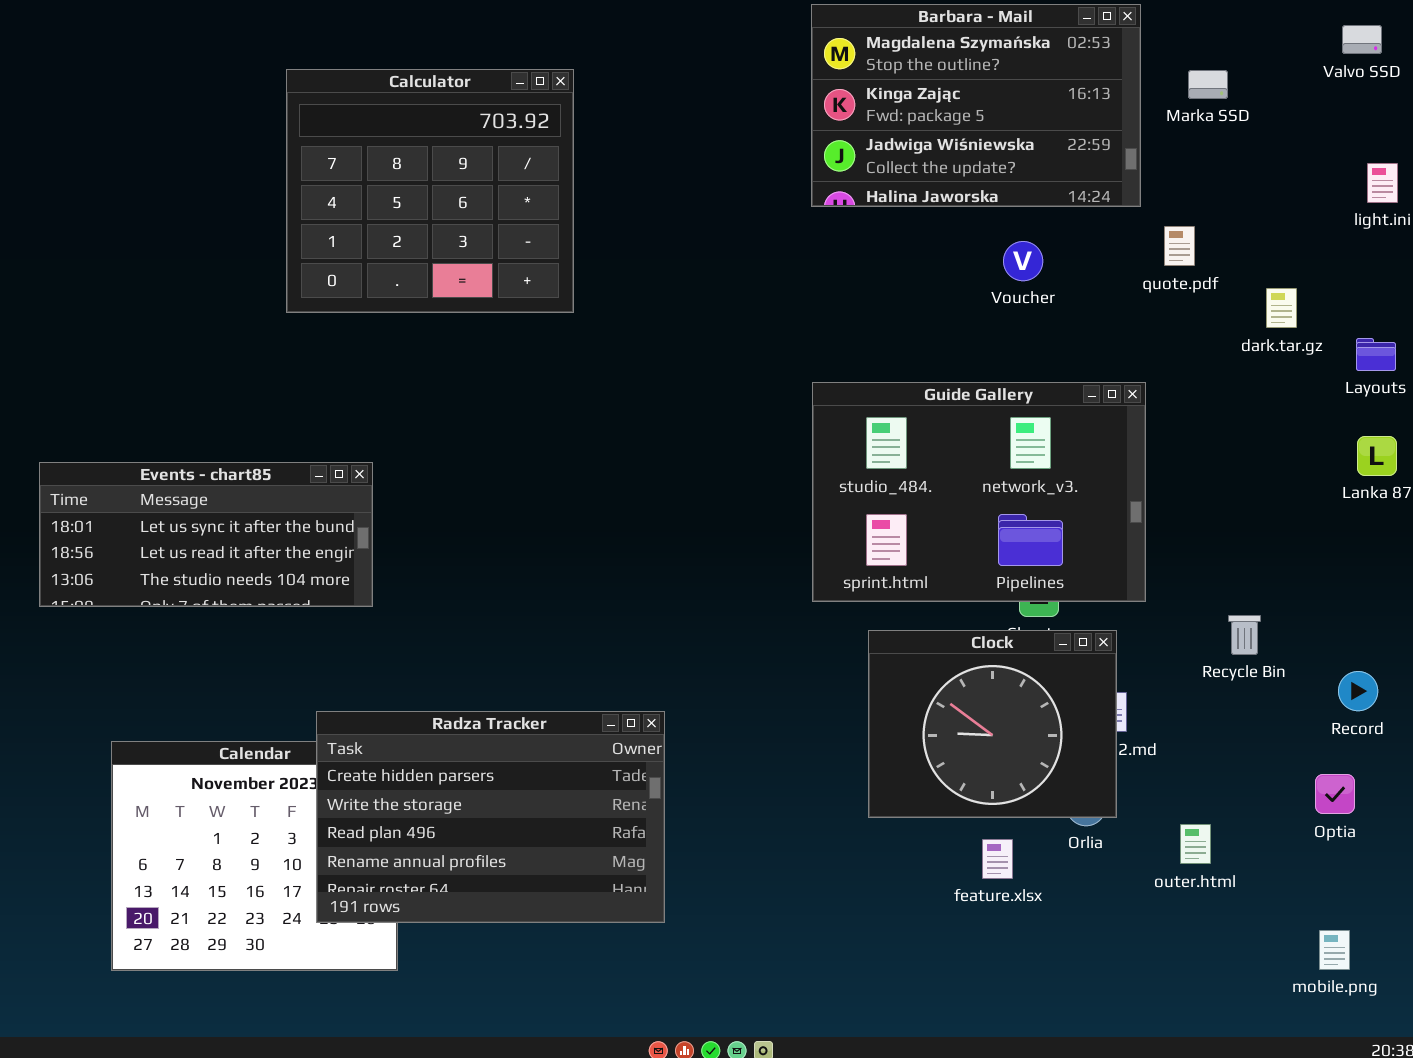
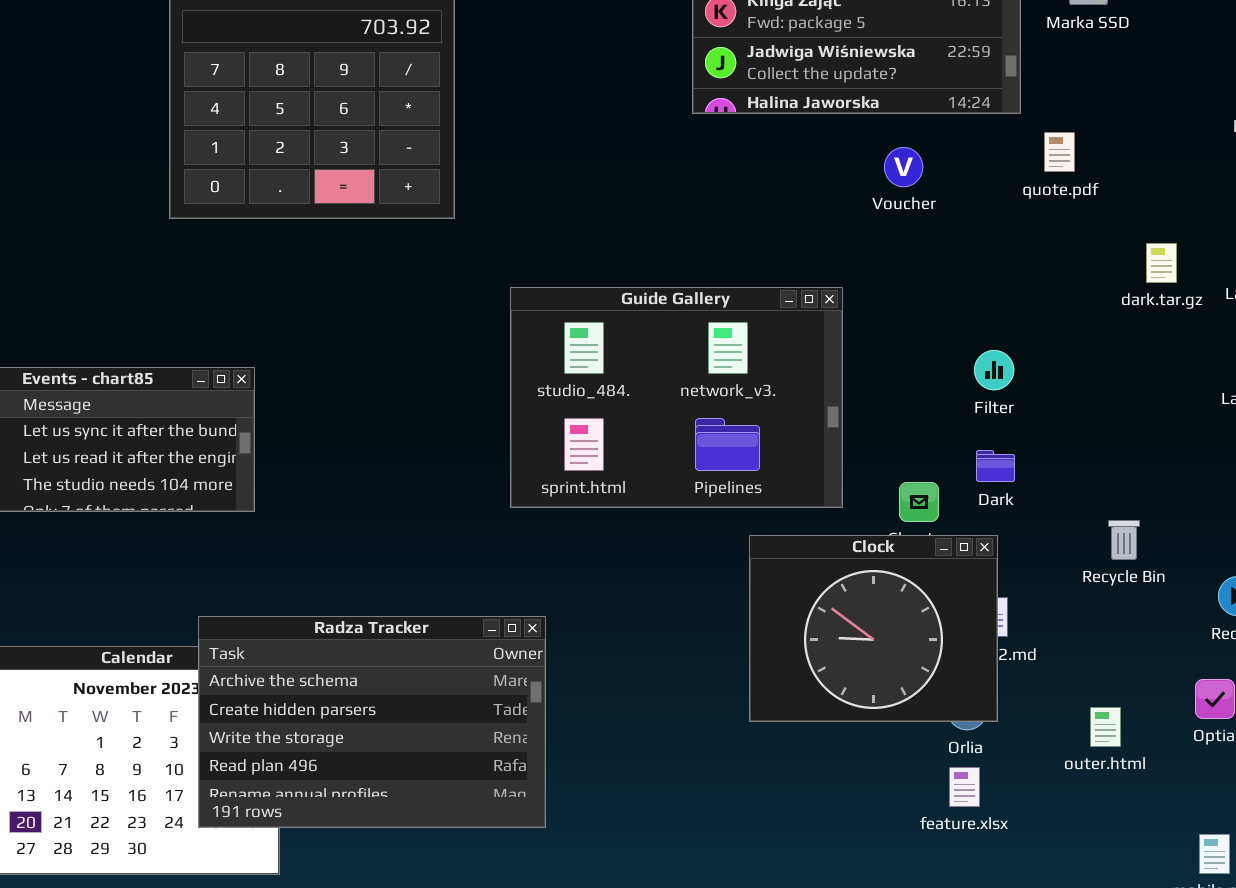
dark.tar.gz: [1266,288,1297,328] -> [1146,243,1177,283], moved
Guide Gallery: [812,382,1146,602] -> [510,287,843,508], moved
Radza Tracker: [316,711,665,923] -> [198,616,546,828], scrolled up 1 row
outer.html: [1180,824,1211,864] -> [1090,707,1121,747], moved
feature.xlsx: [982,839,1013,879] -> [949,767,980,807], moved

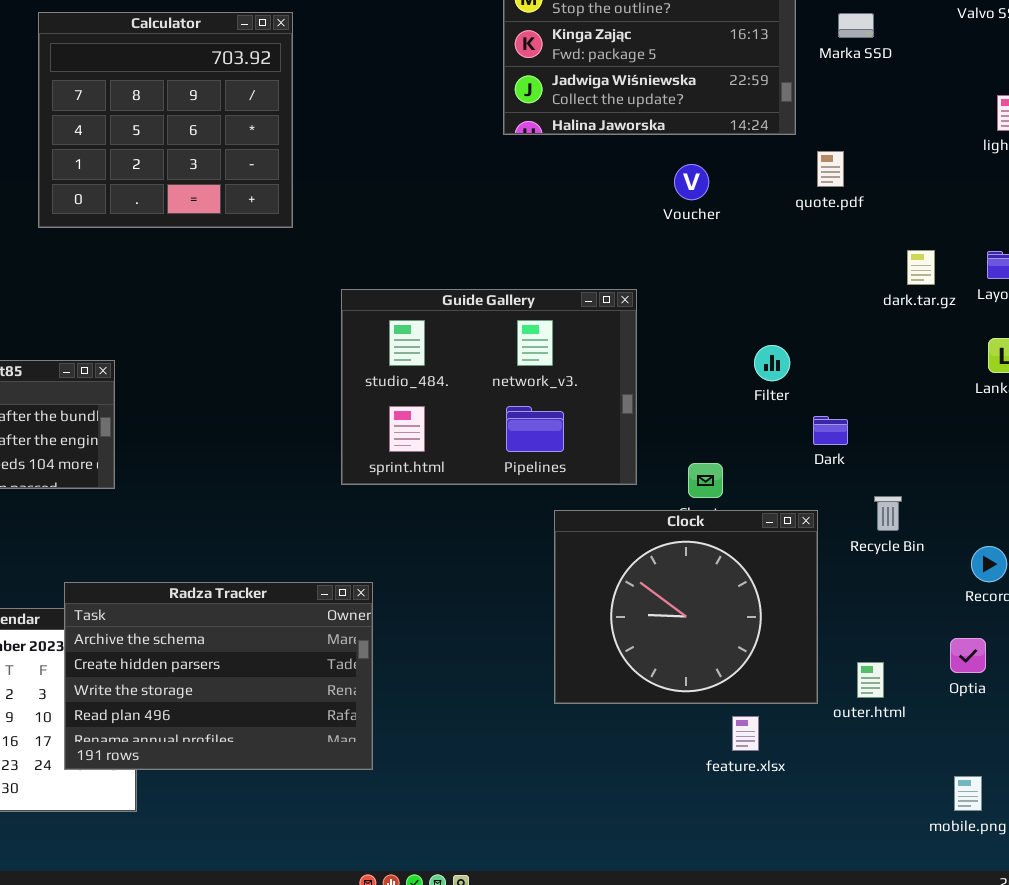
Dark: [976,450,1015,482] -> [813,416,848,445], moved
Clock: [749,535,998,722] -> [554,510,818,704], resized

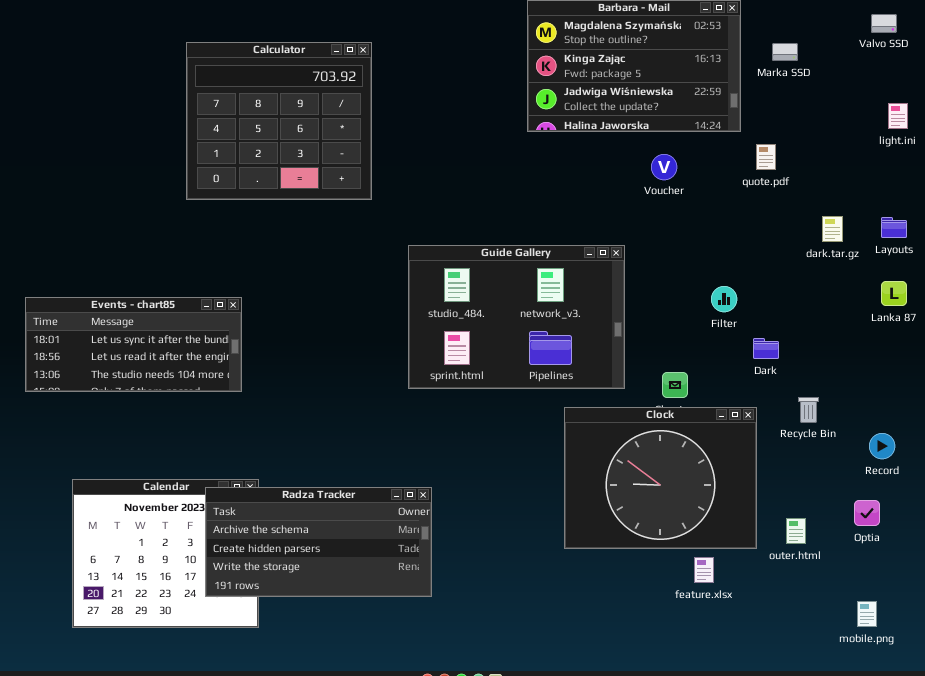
Radza Tracker: [64,582,373,770] -> [205,487,432,597], resized

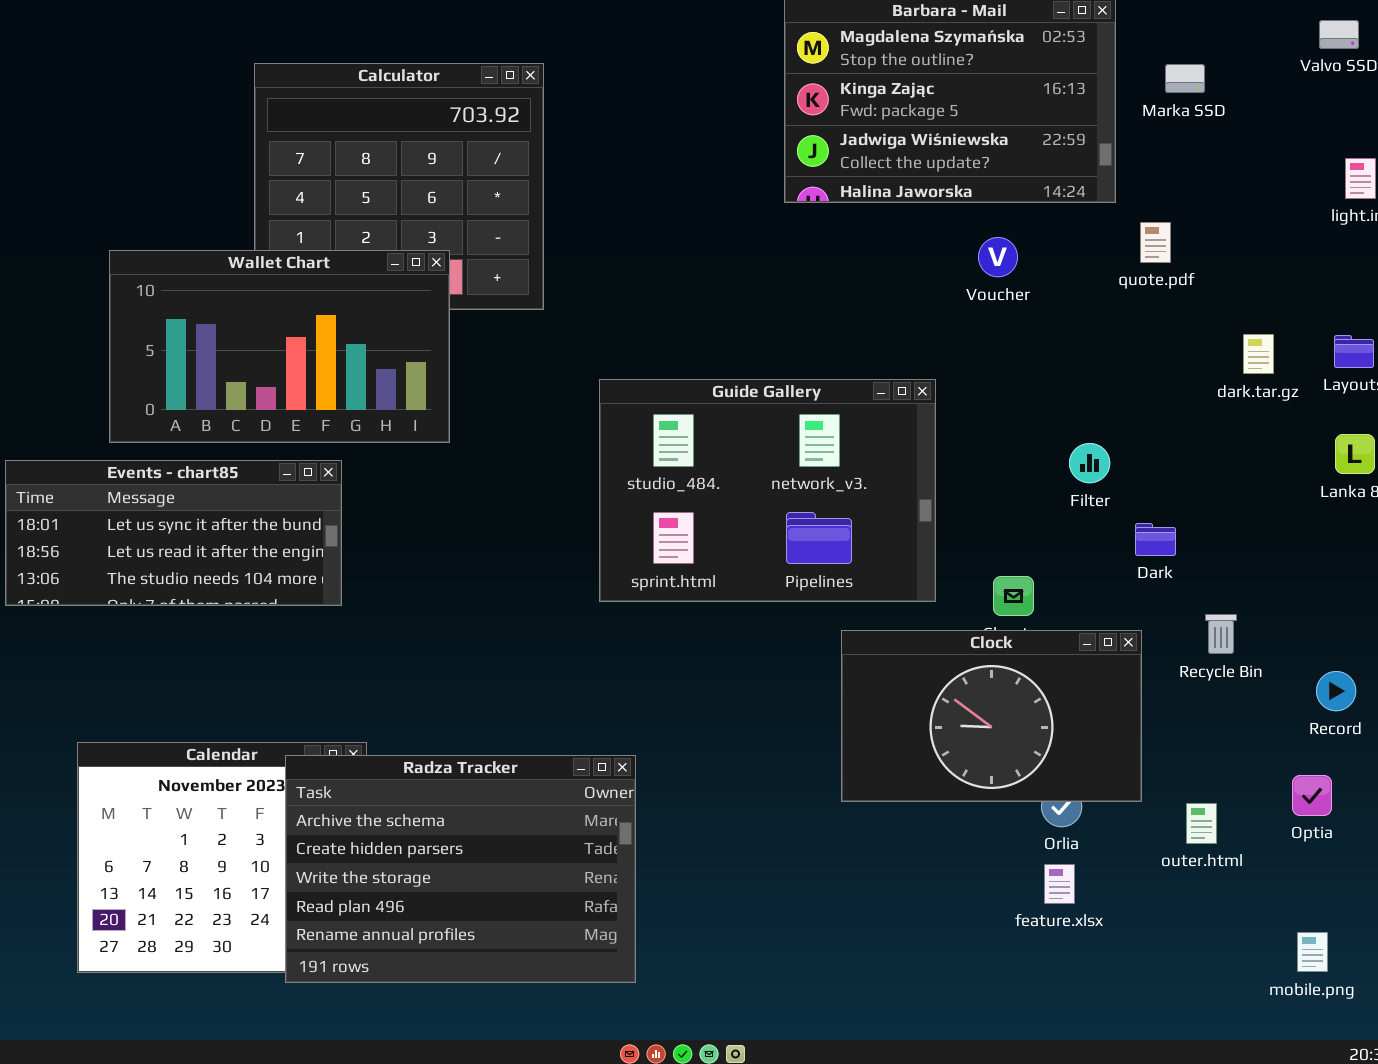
Wallet Chart: none -> [109,250,450,443], opened
Clock: [564,407,757,549] -> [841,630,1142,802], resized
Radza Tracker: [205,487,432,597] -> [285,755,636,983], resized

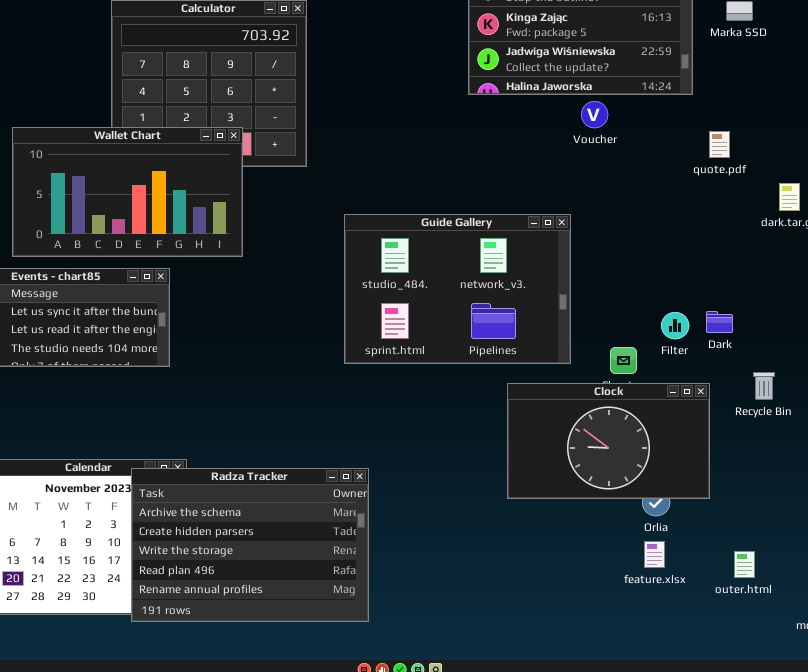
quote.pdf: [1140,222,1171,263] -> [709,131,730,158], moved
Voucher: [978,237,1018,277] -> [581,101,608,128], moved
Filter: [1069,443,1110,483] -> [661,312,689,339], moved
outer.html: [1186,803,1217,844] -> [734,551,755,578], moved

